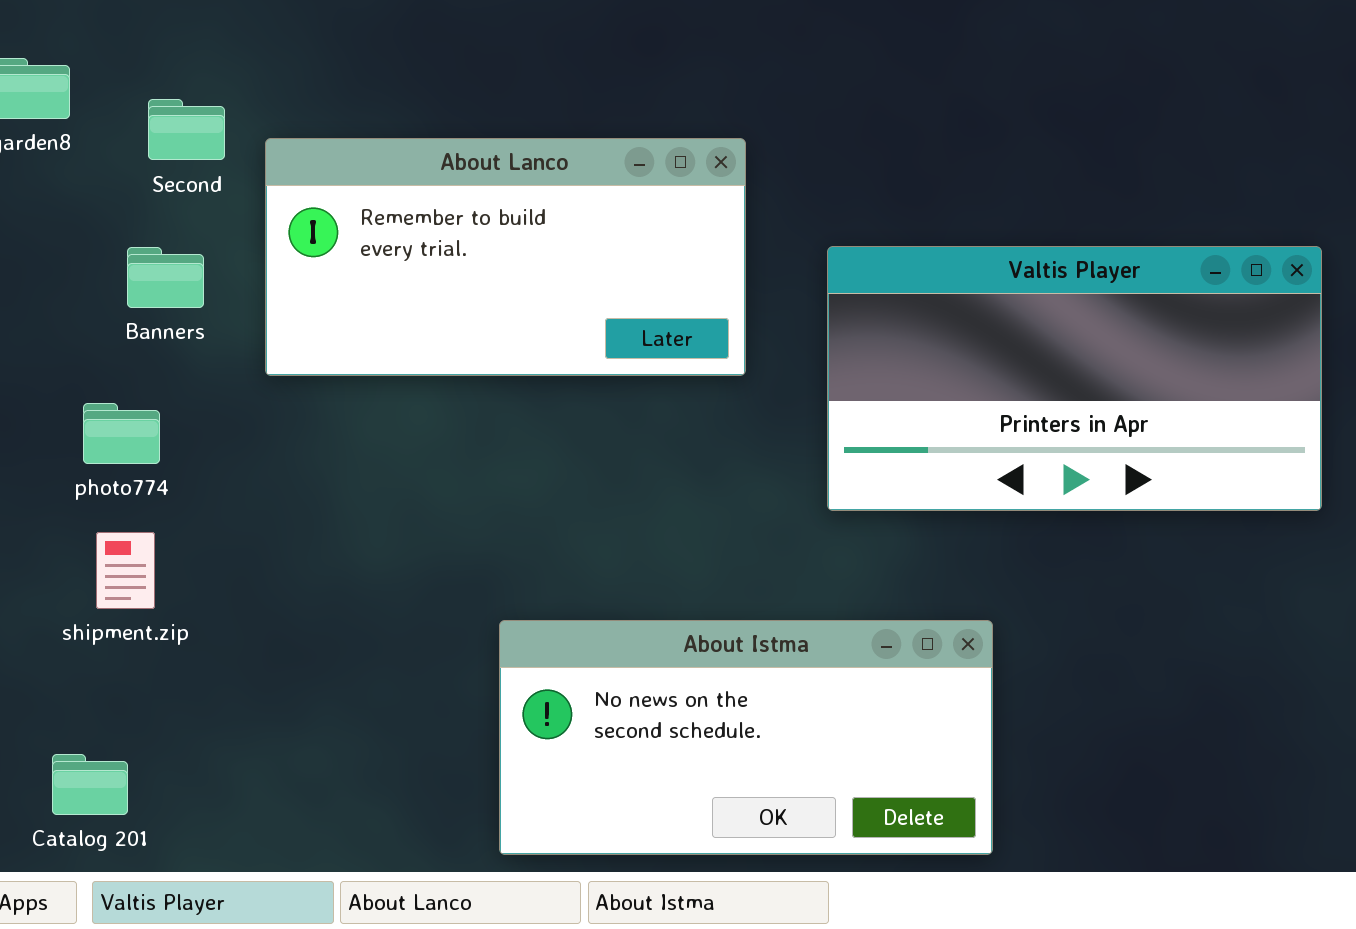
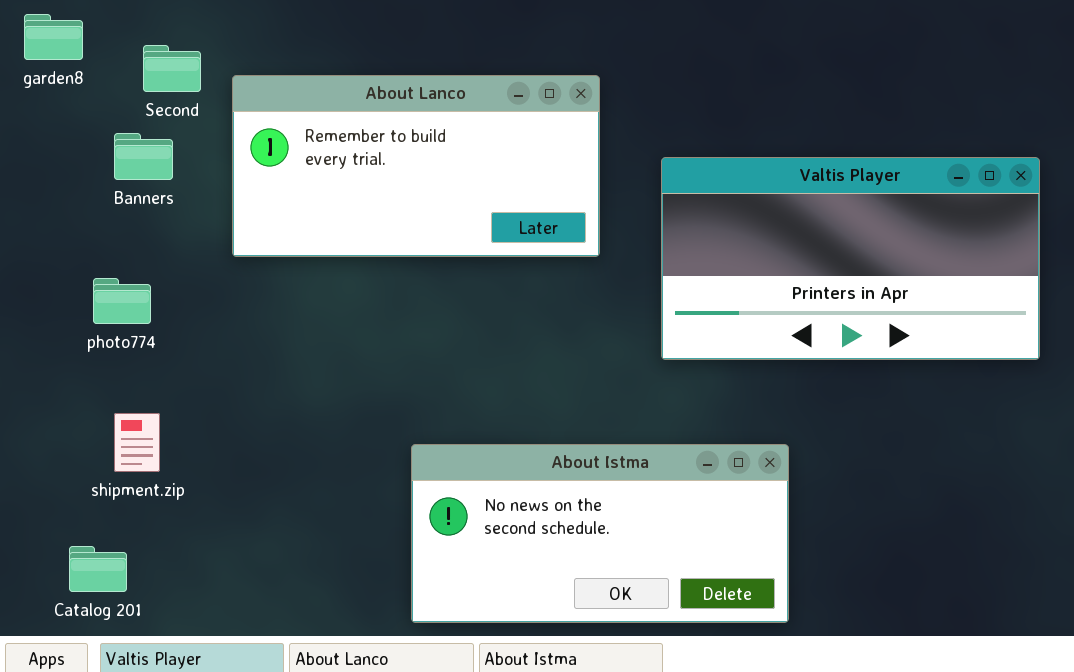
Banners: [127,247,204,308] -> [114,133,173,180], moved
shipment.zip: [96,532,155,609] -> [114,413,160,472], moved

